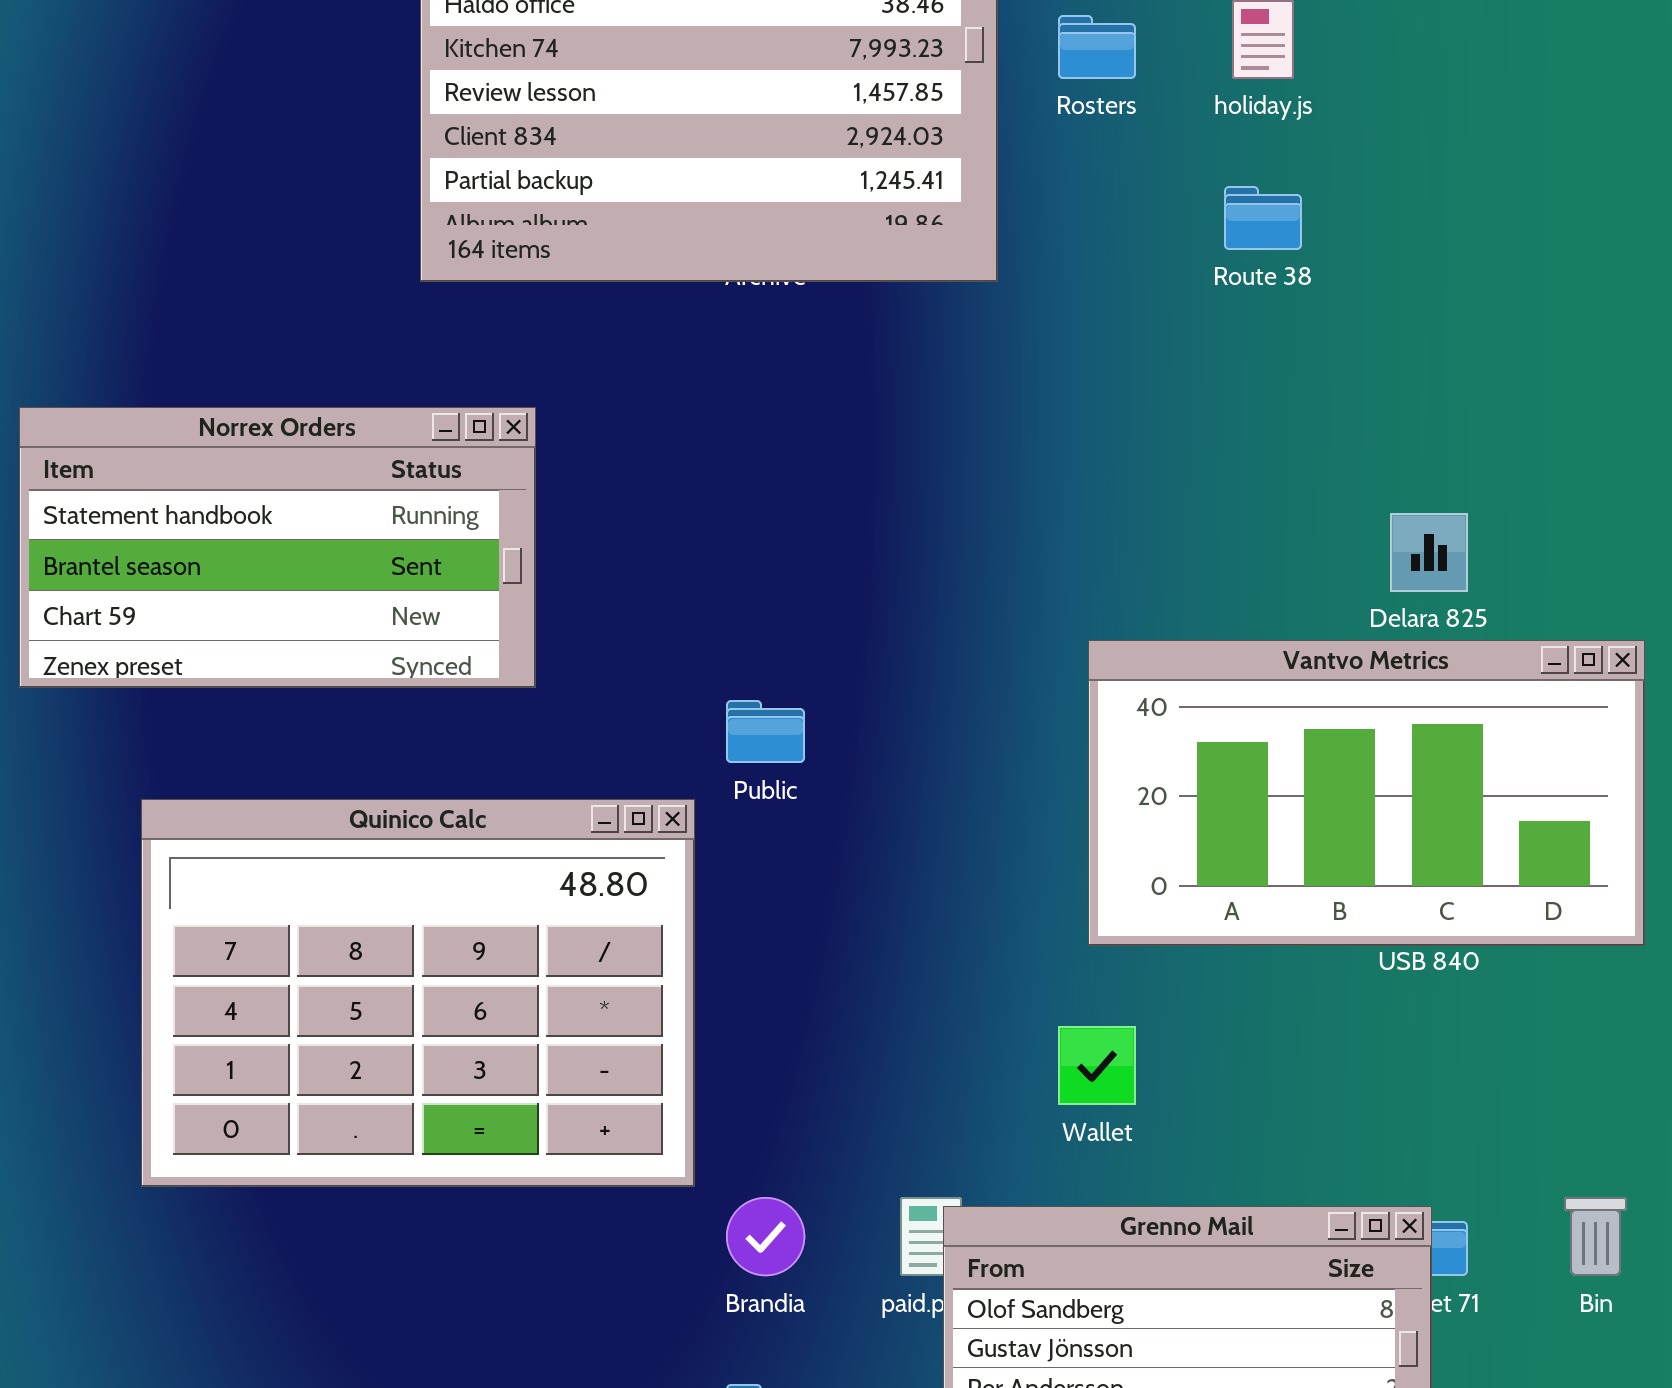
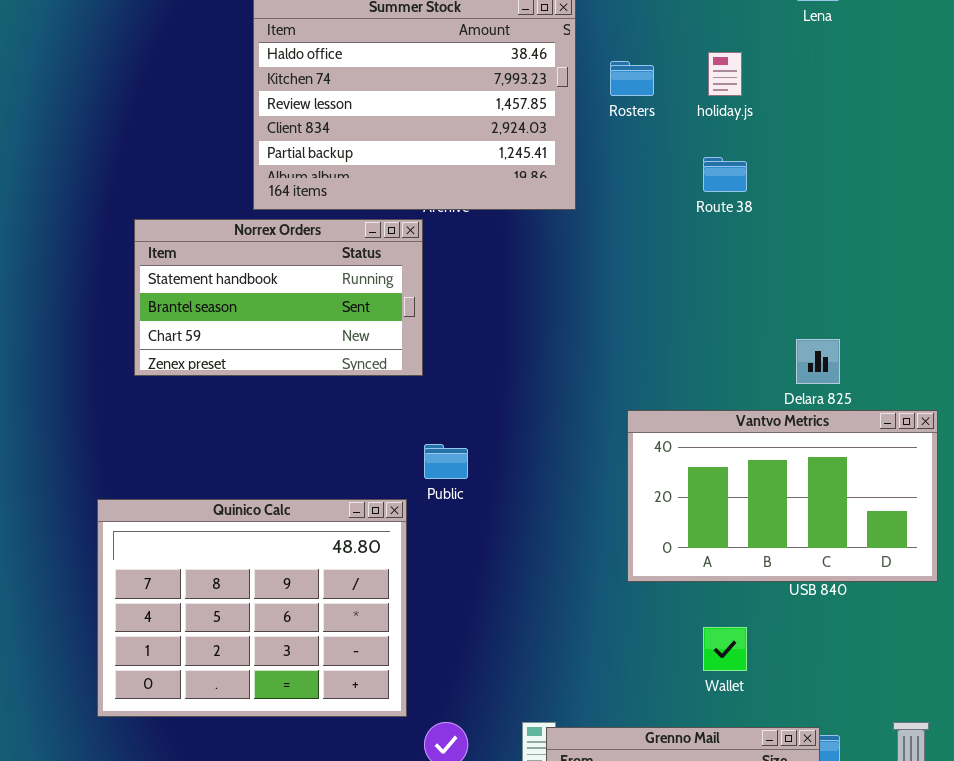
Norrex Orders: [19,407,536,688] -> [134,219,423,376], moved
Wallet: [1058,1026,1136,1105] -> [703,627,747,671], moved

